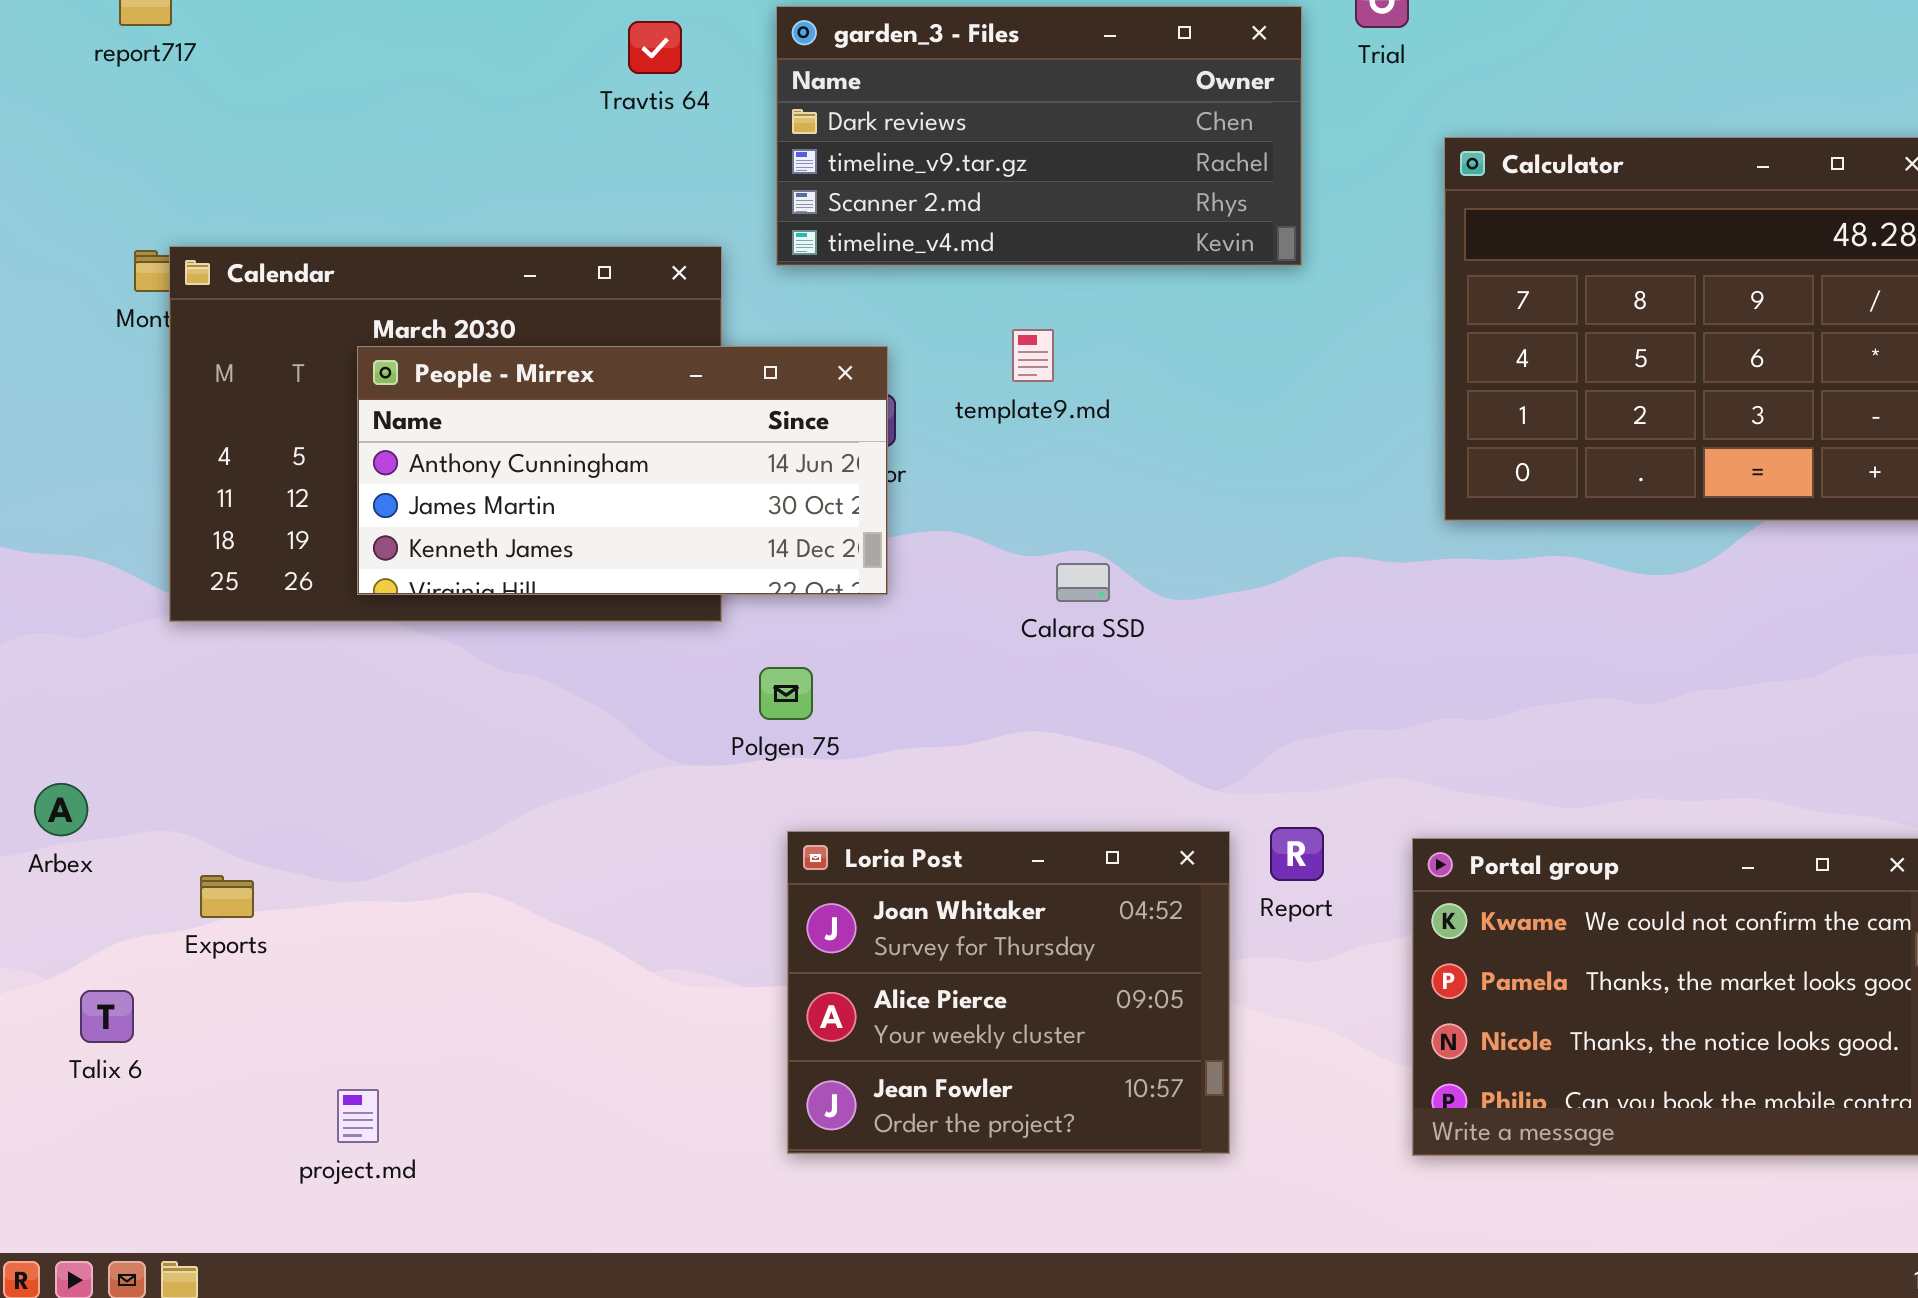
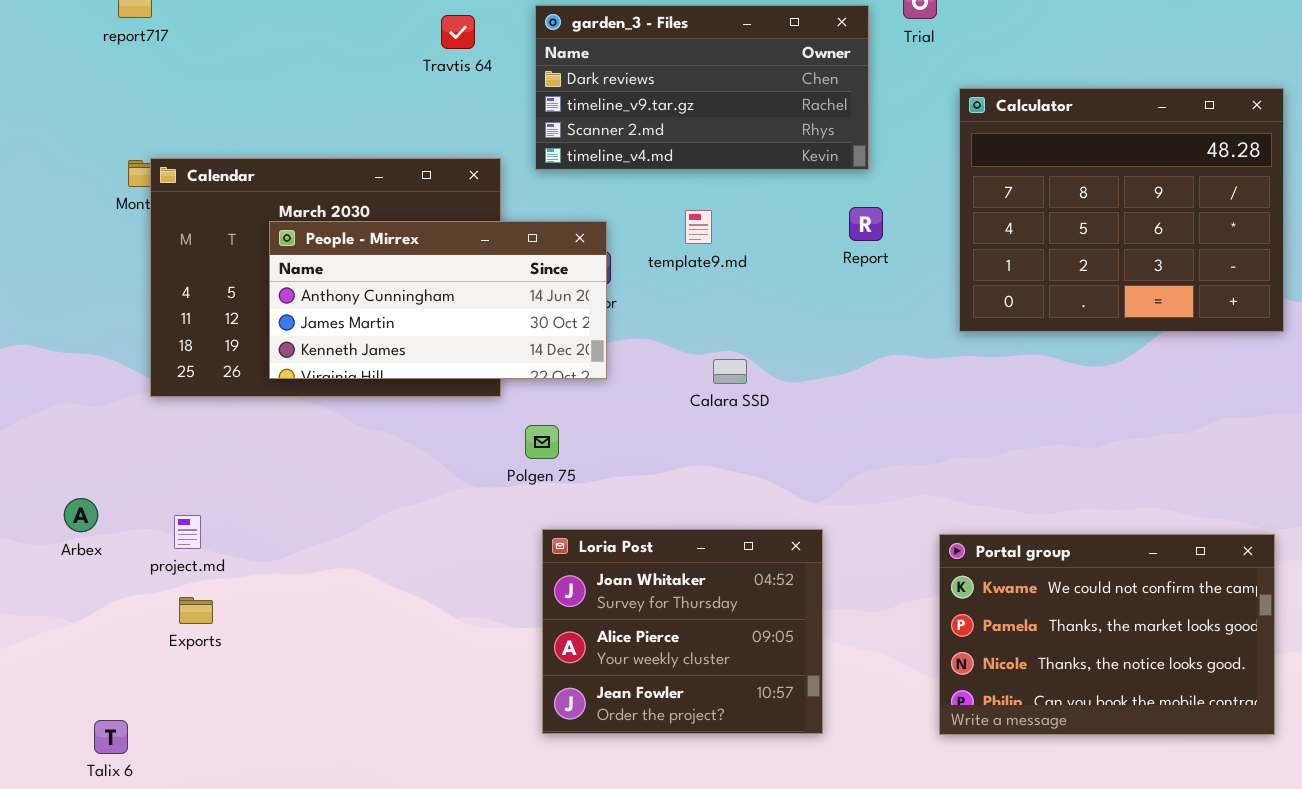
Report: [1270,827,1324,881] -> [849,207,883,241], moved
Exports: [200,875,254,918] -> [179,597,213,624], moved
Talix 6: [80,990,134,1043] -> [94,720,128,754], moved
project.md: [337,1089,379,1143] -> [174,515,201,549], moved

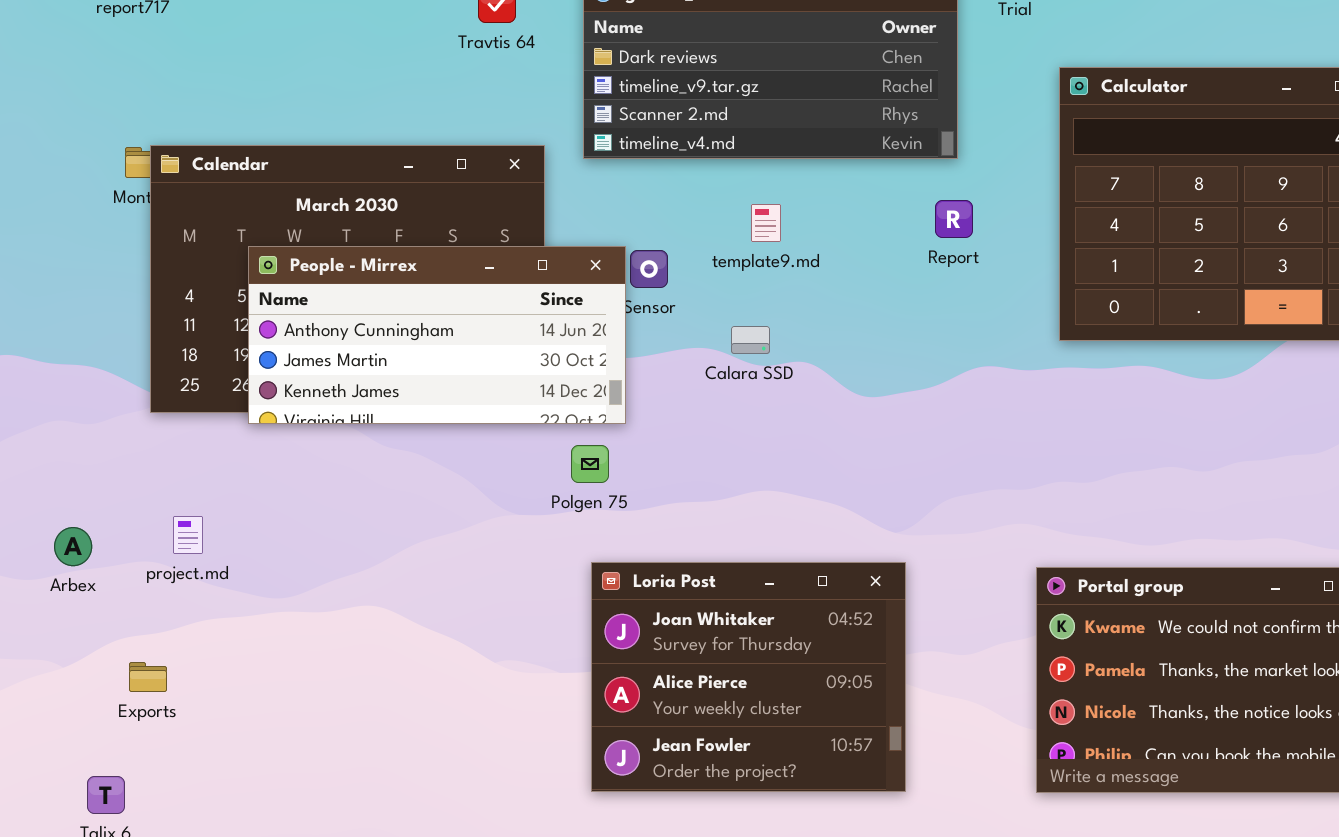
People - Mirrex: [269,221,607,379] -> [248,246,626,424], moved
Calara SSD: [713,359,747,384] -> [731,326,770,354], moved
project.md: [174,515,201,549] -> [173,516,203,554], moved
Exports: [179,597,213,624] -> [129,662,167,692], moved

